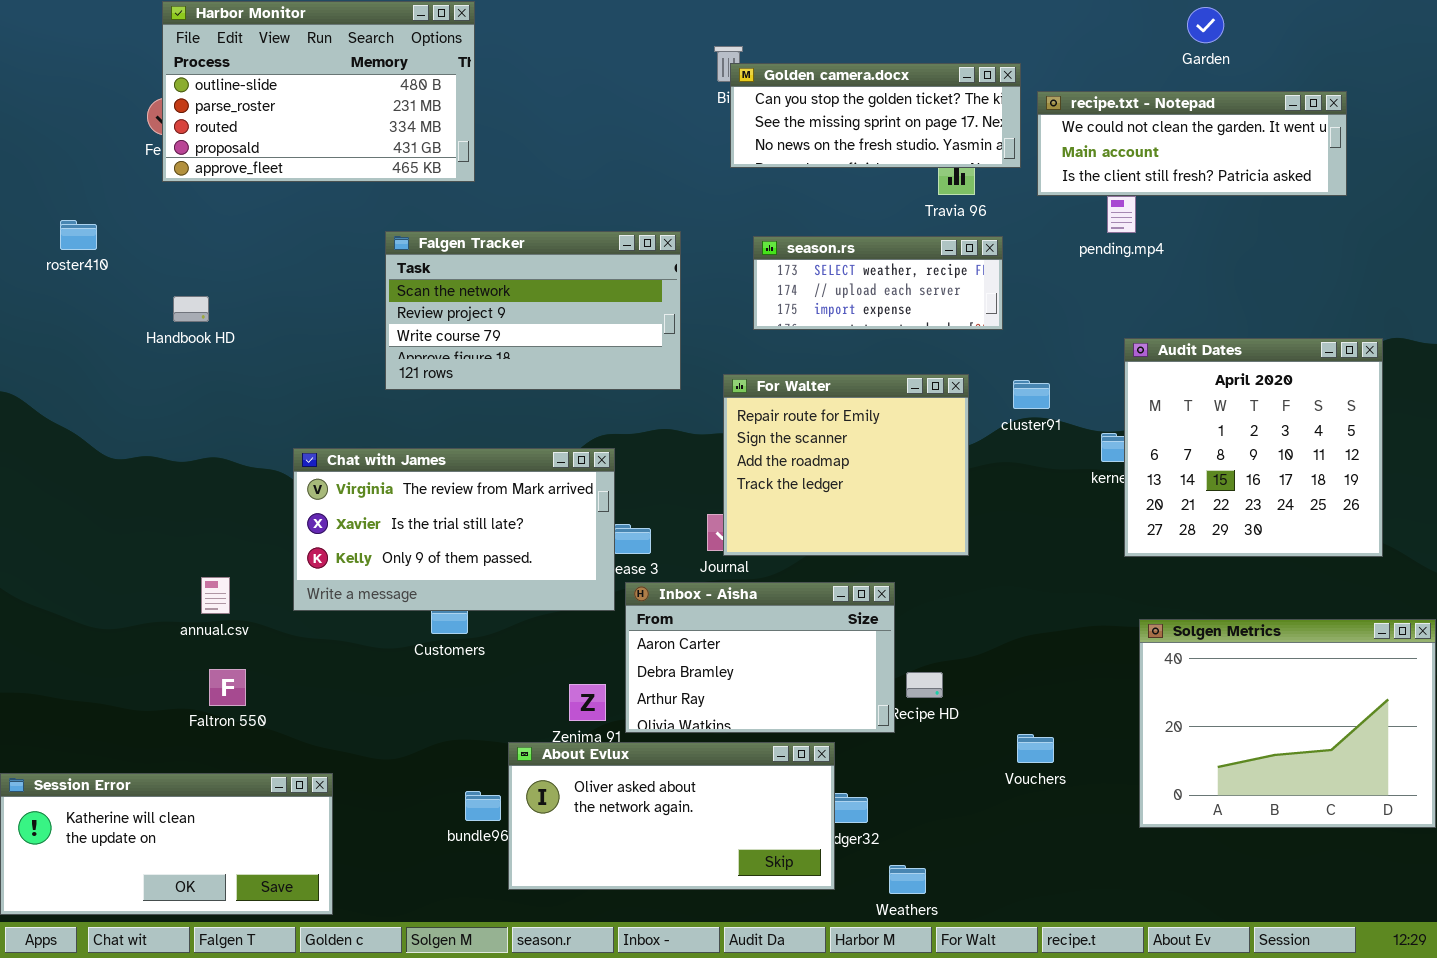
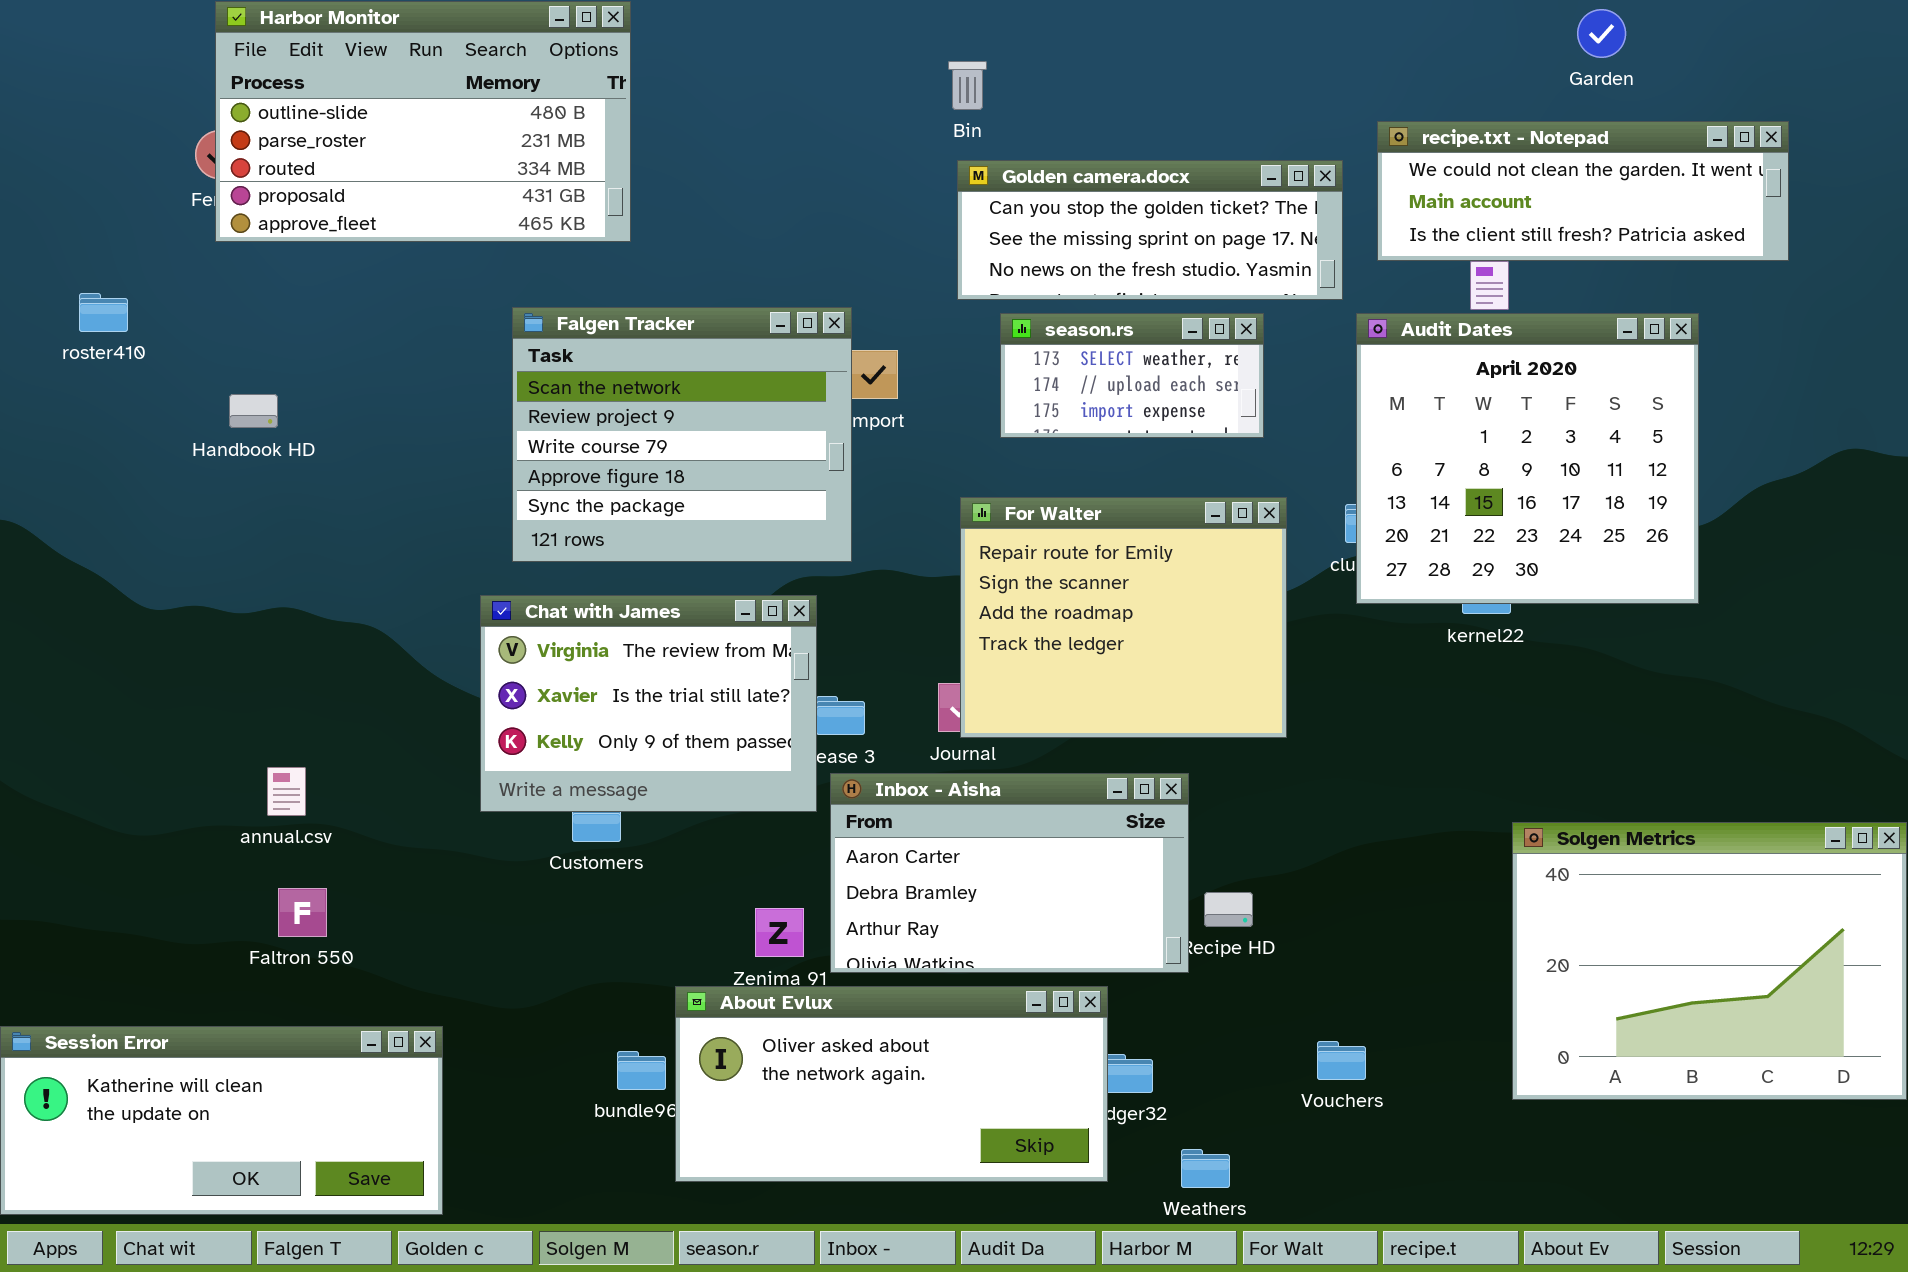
Golden camera.docx: [730,63,1021,168] -> [957,160,1343,300], moved
Falgen Tracker: [385,231,681,390] -> [512,307,852,562], resized
season.rs: [753,236,1003,330] -> [1000,313,1264,438], resized
Audit Dates: [1124,338,1383,557] -> [1356,313,1699,604], moved
Chat with James: [293,448,615,611] -> [480,595,817,812], resized
Vouchers: [1017,734,1054,763] -> [1317,1041,1366,1080], moved

